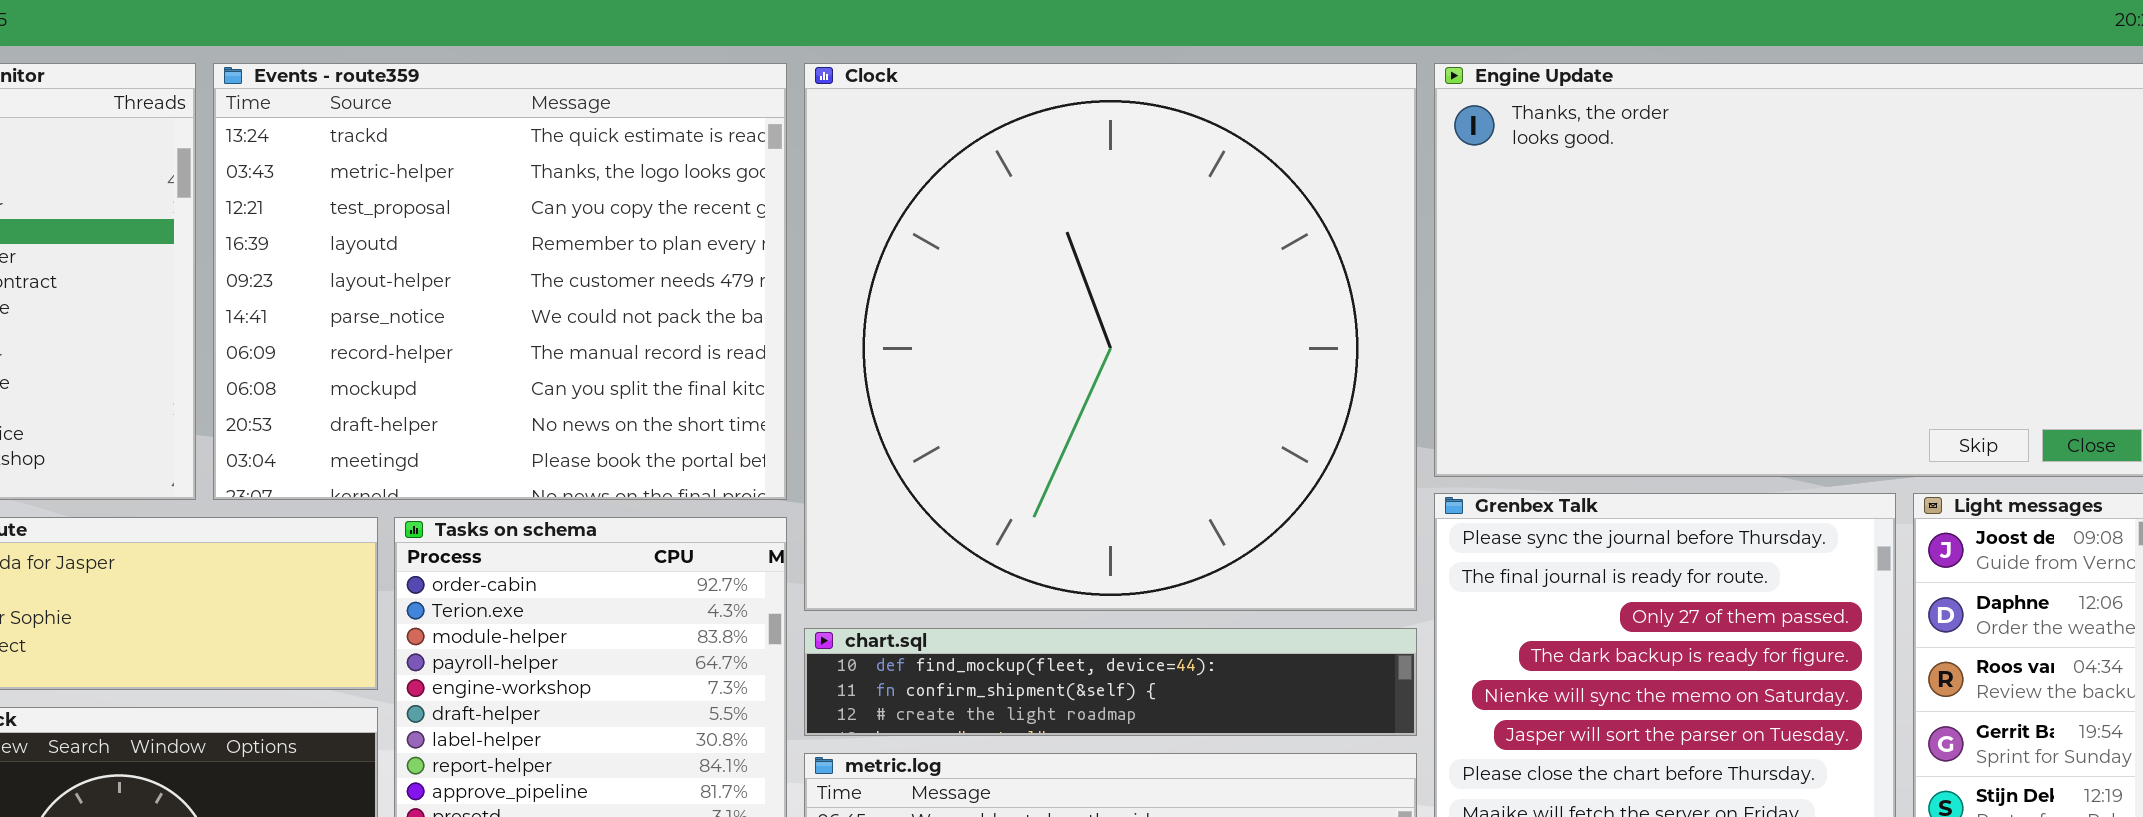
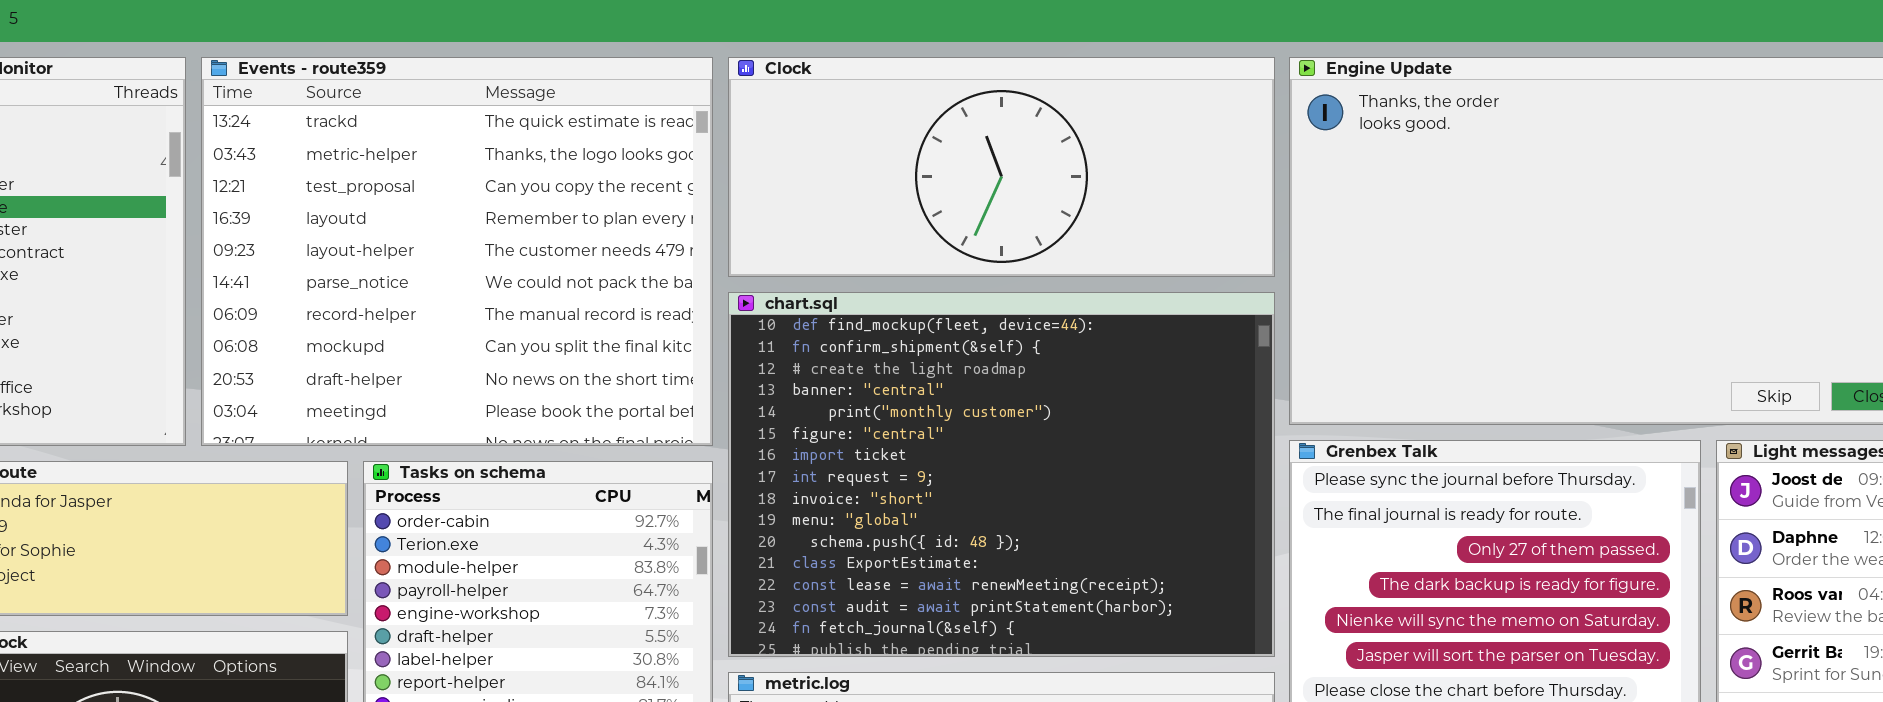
Clock: [804,63,1417,611] -> [728,57,1275,277], resized
chart.sql: [804,628,1417,736] -> [728,292,1275,657], resized

